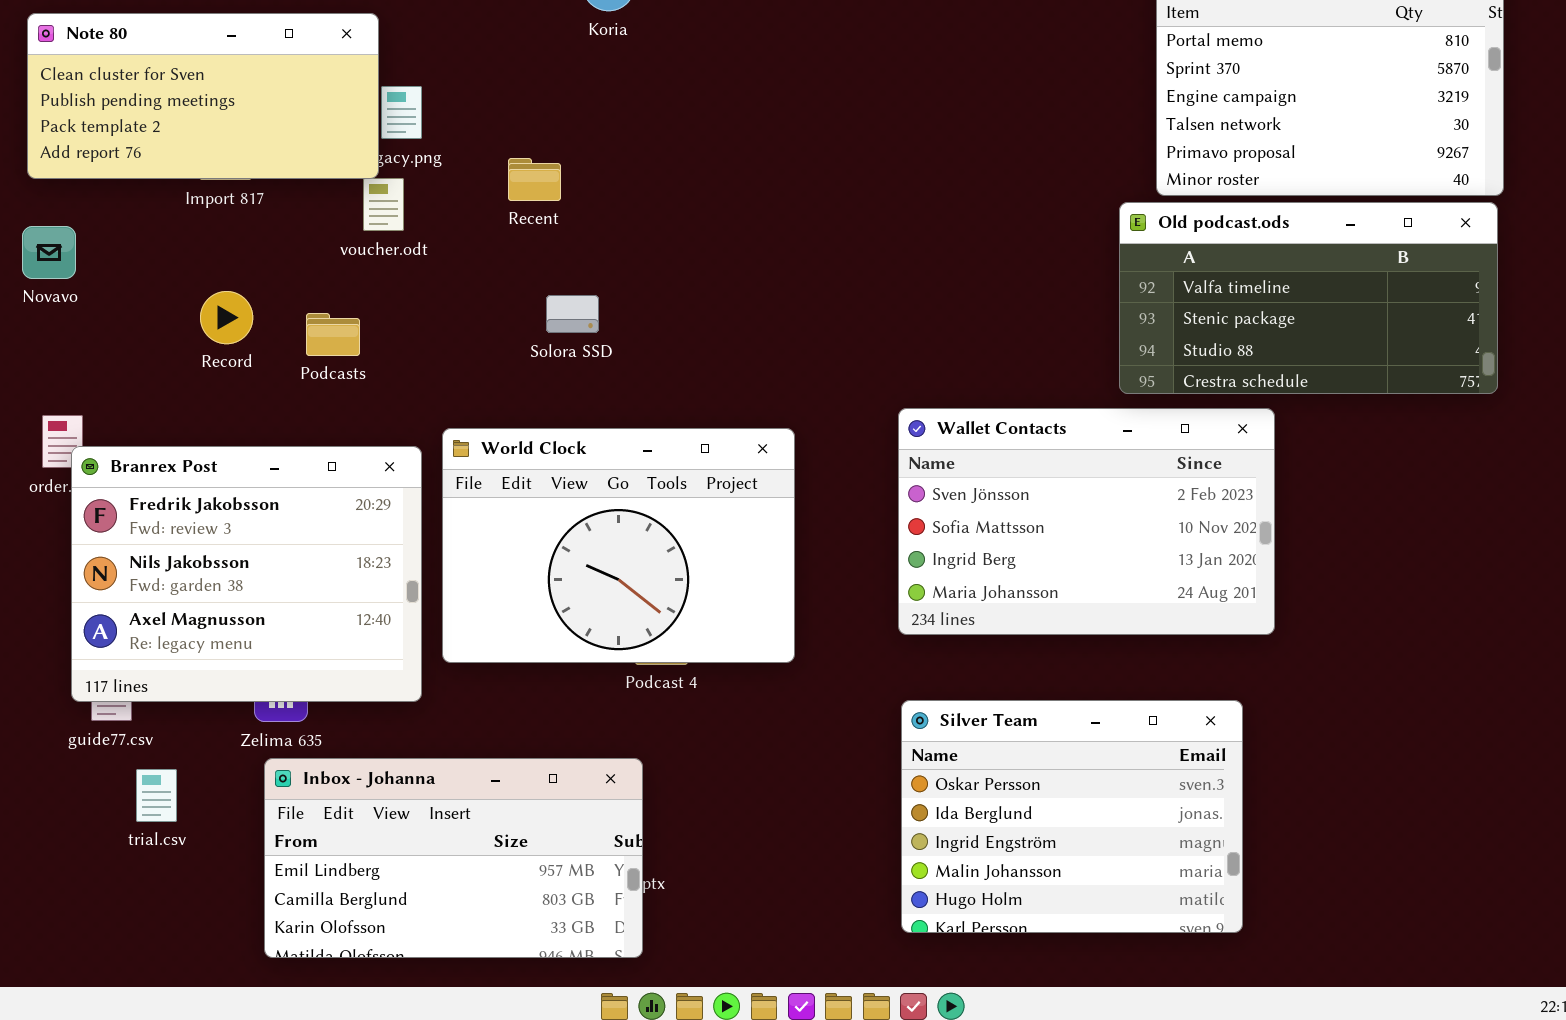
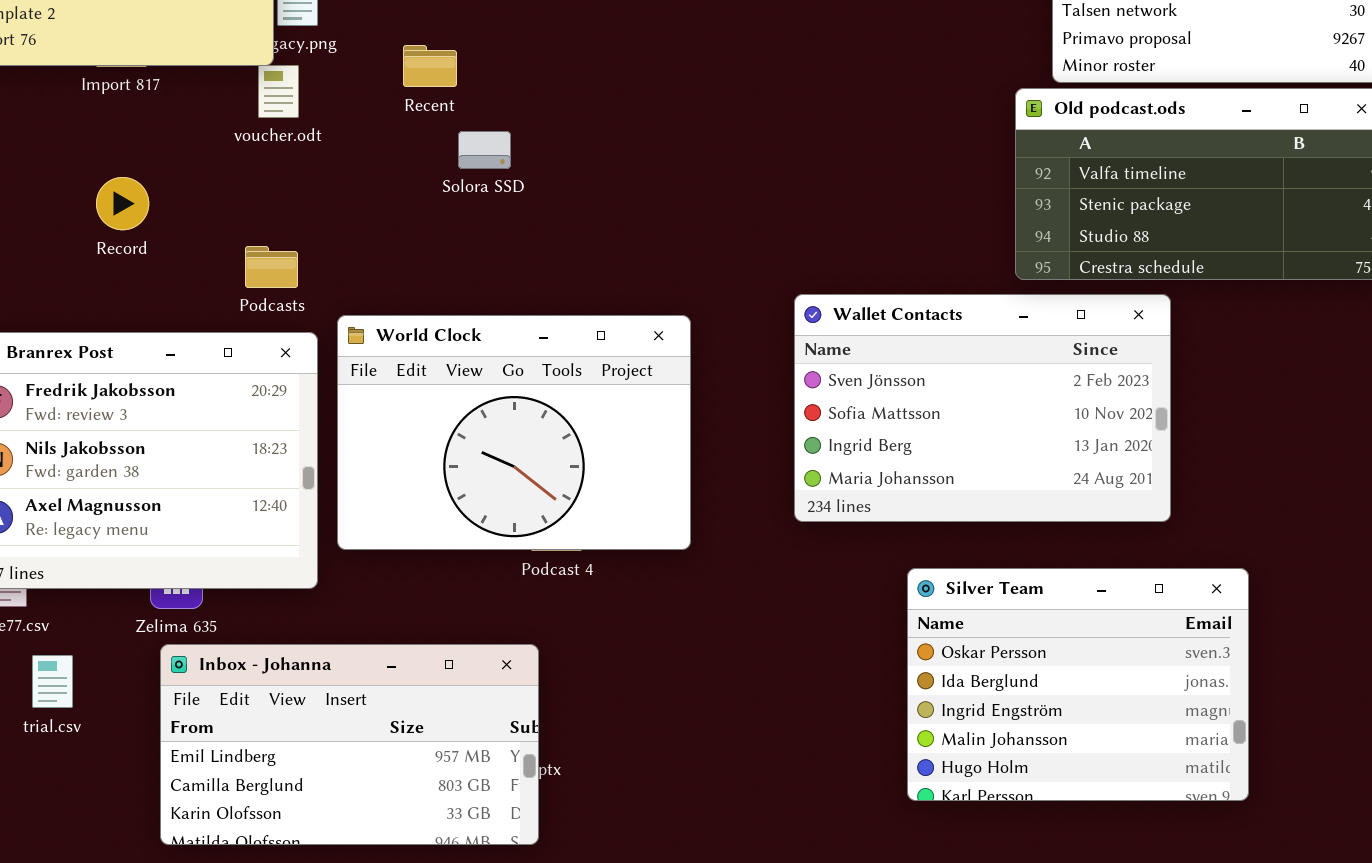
Solora SSD: [546,295,599,333] -> [458,131,511,169], moved
Podcasts: [306,313,360,356] -> [245,246,298,288], moved
Silver Team: [901,700,1243,933] -> [907,568,1249,801], moved

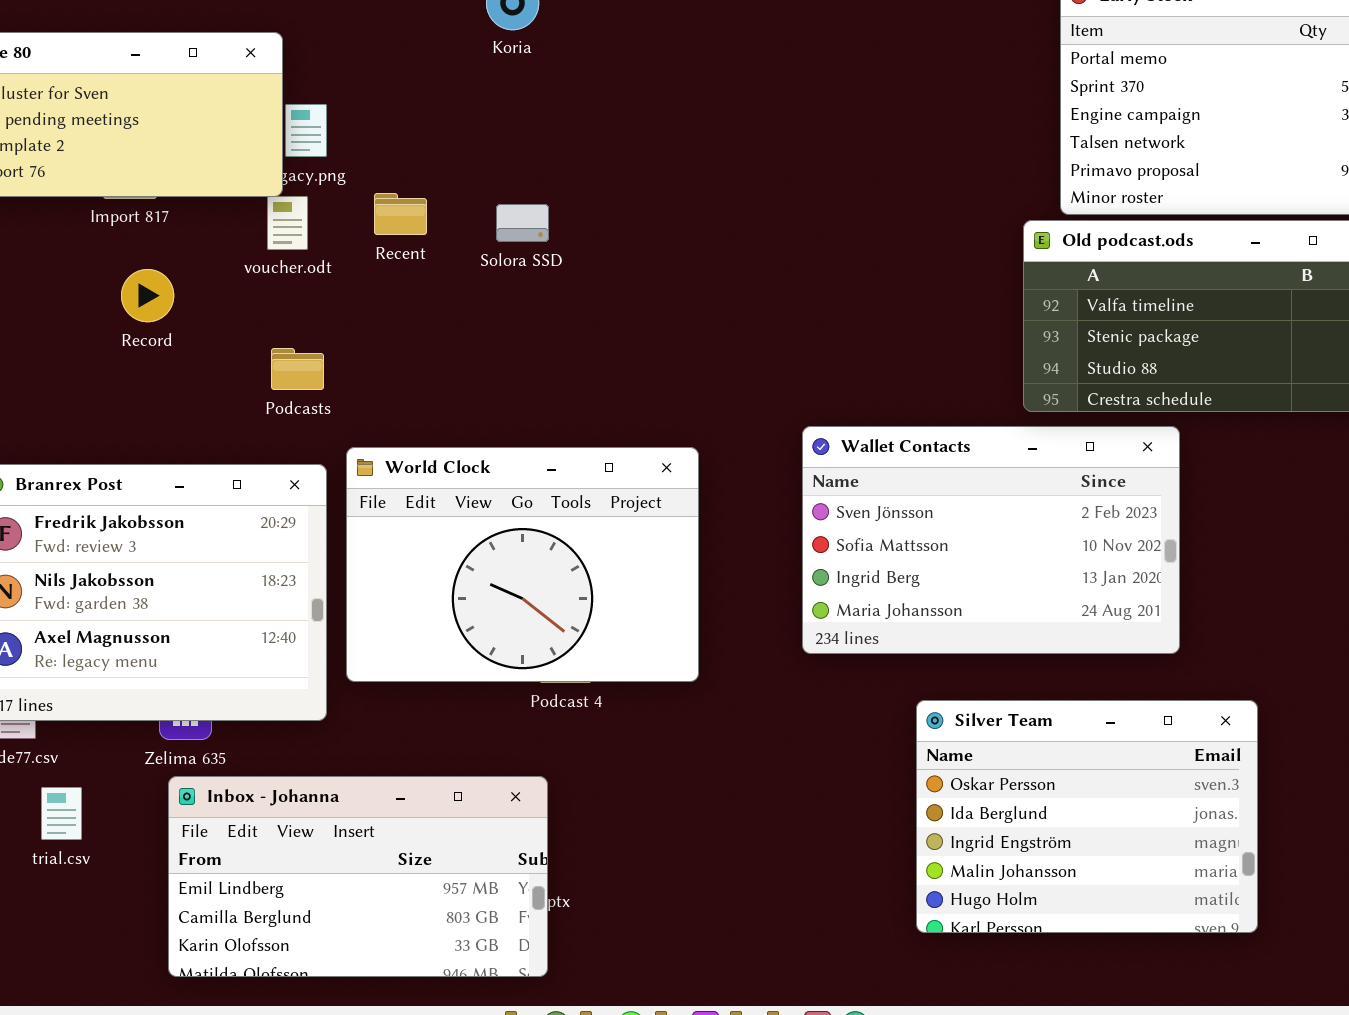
Recent: [403,45,457,87] -> [374,193,427,235], moved
Solora SSD: [458,131,511,169] -> [496,204,549,242], moved
Record: [96,177,149,230] -> [121,269,174,322], moved
Podcasts: [245,246,298,288] -> [271,348,324,390], moved

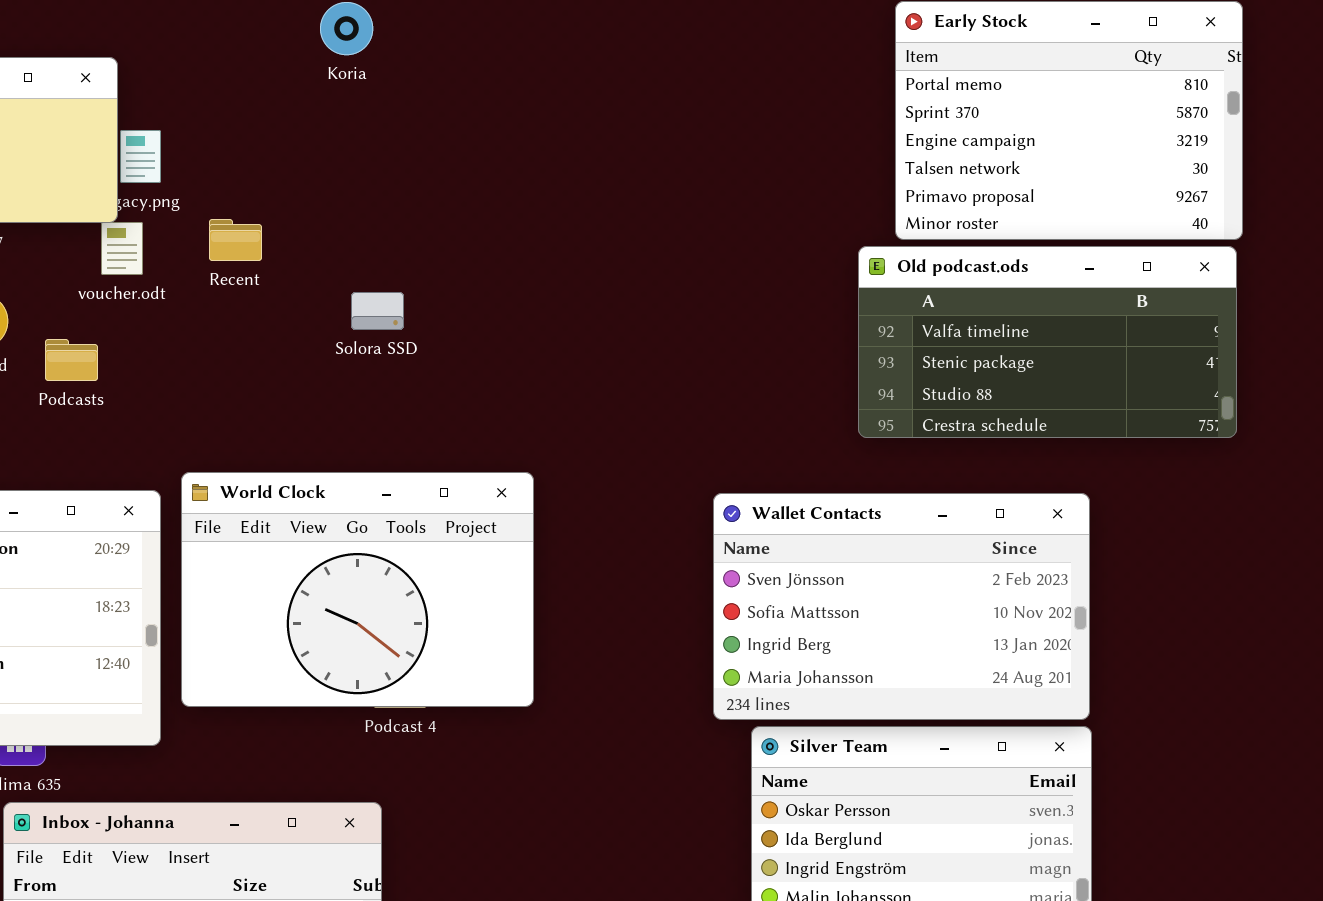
Solora SSD: [496,204,549,242] -> [351,292,404,330], moved
Podcasts: [271,348,324,390] -> [45,339,98,381], moved
Wallet Contacts: [802,426,1180,654] -> [713,493,1090,720], moved

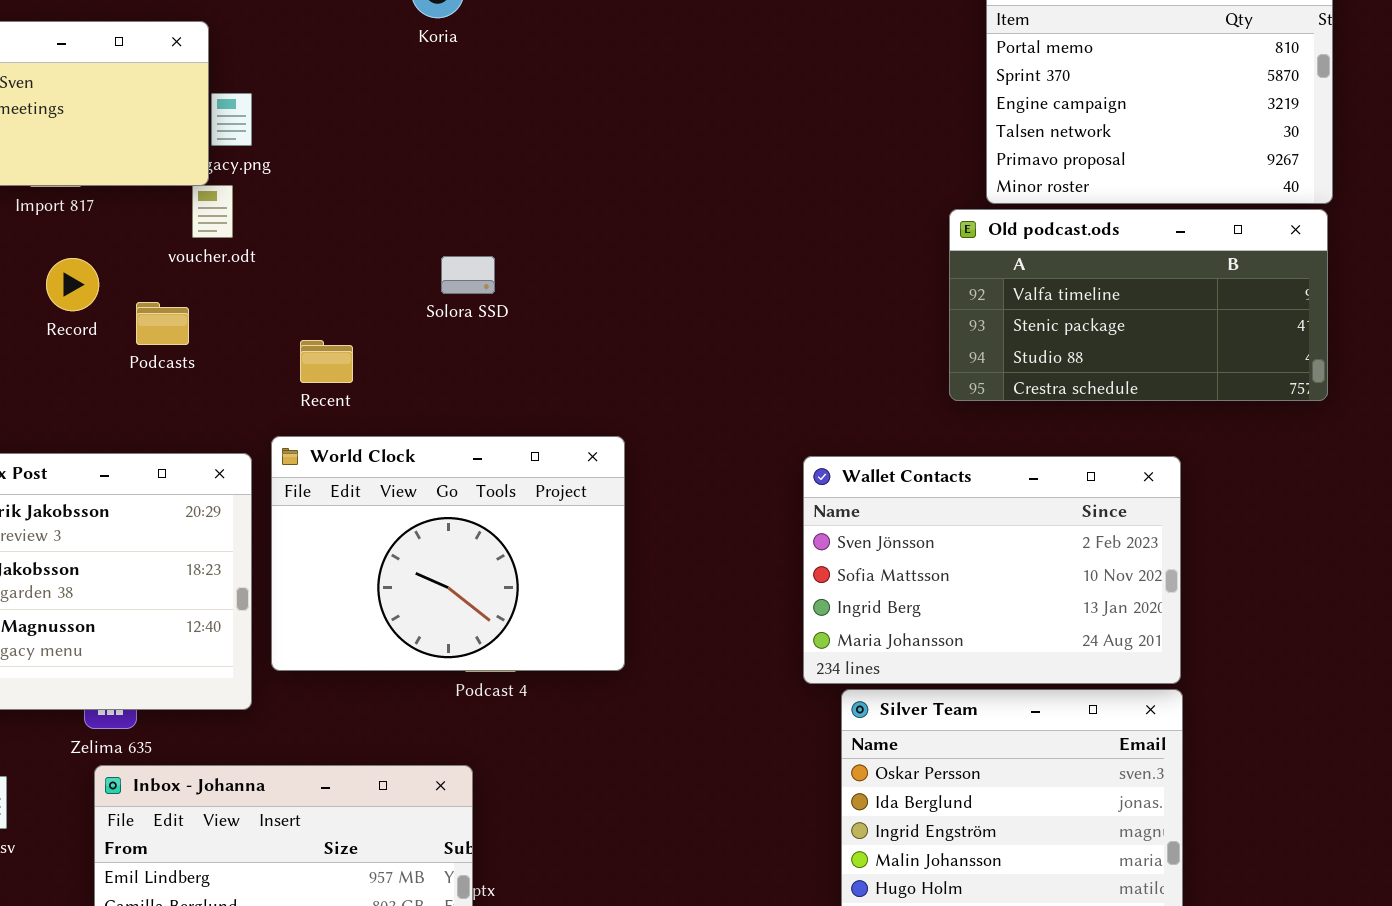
Recent: [209,219,262,261] -> [300,340,353,383], moved

